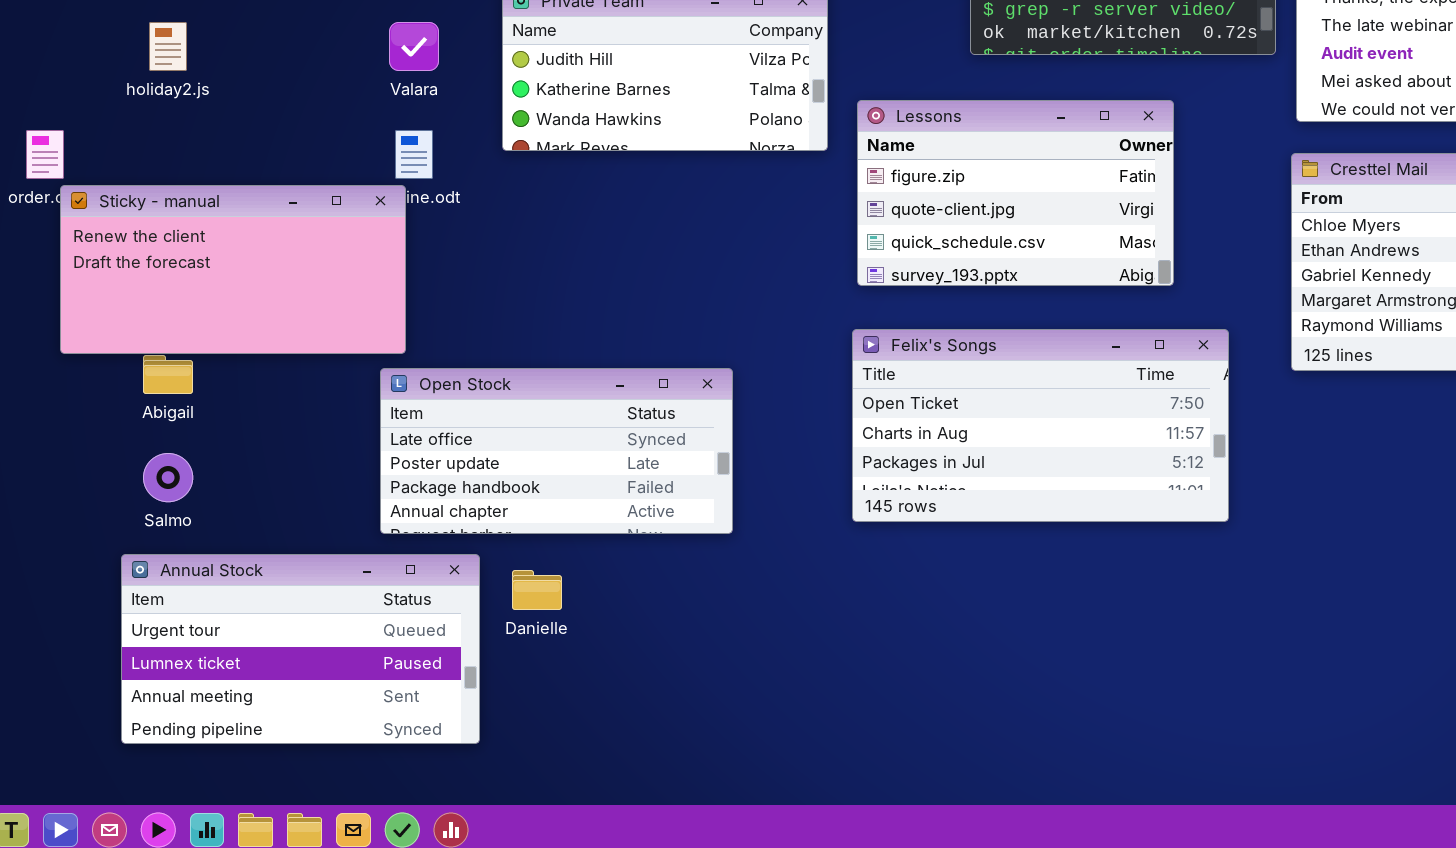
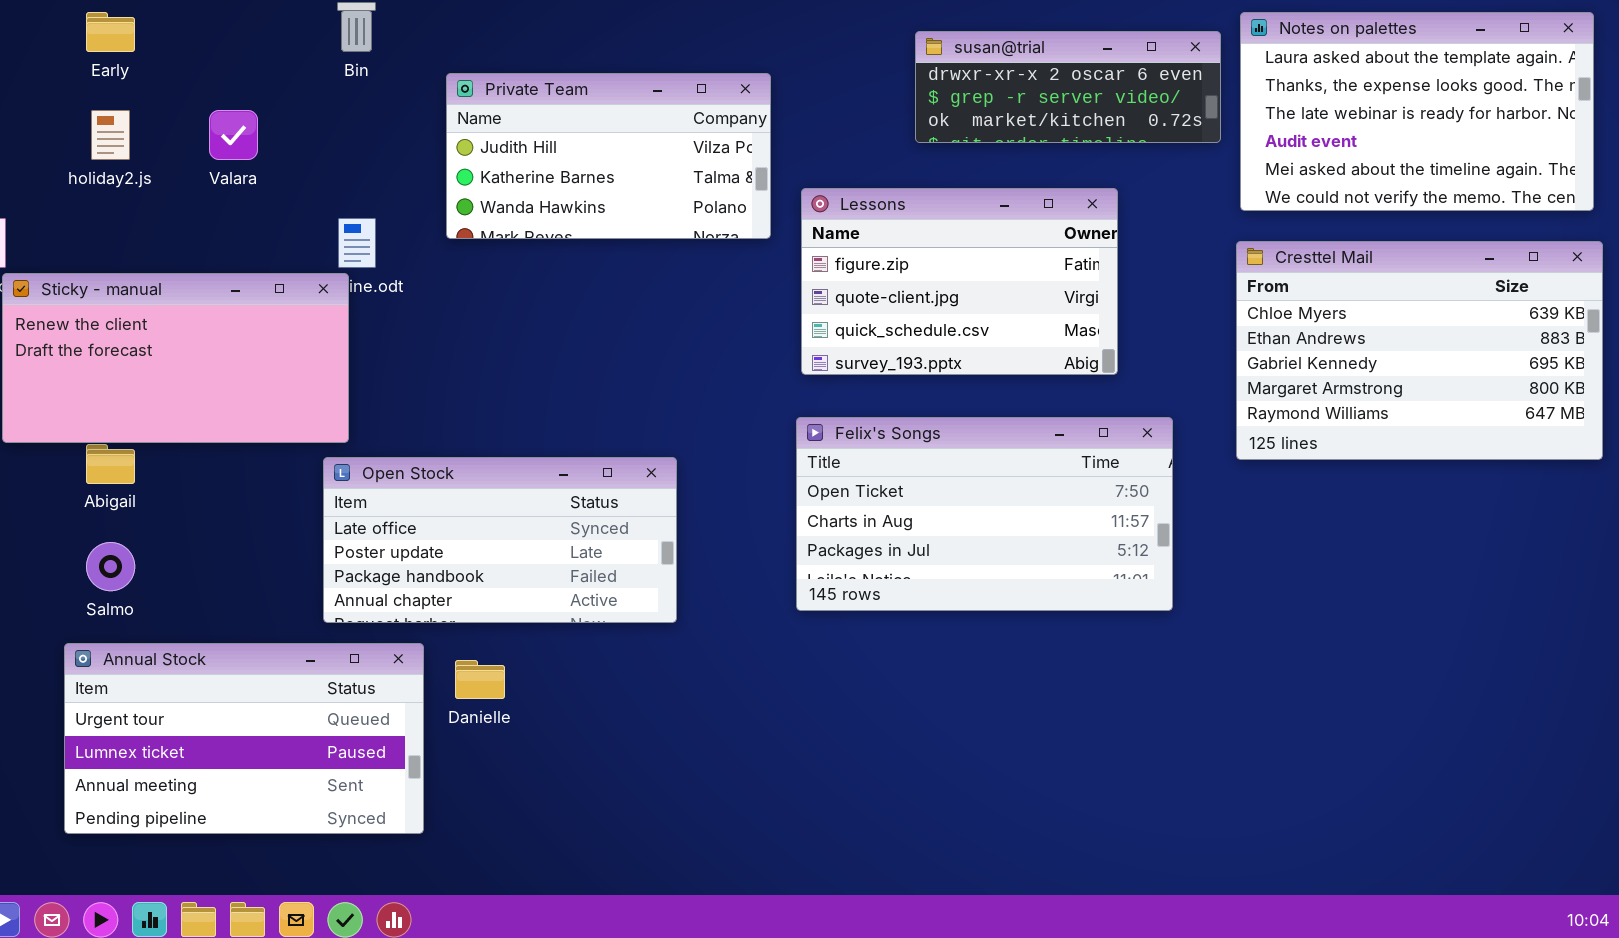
Valara: [389,22,439,71] -> [209,110,258,160], moved

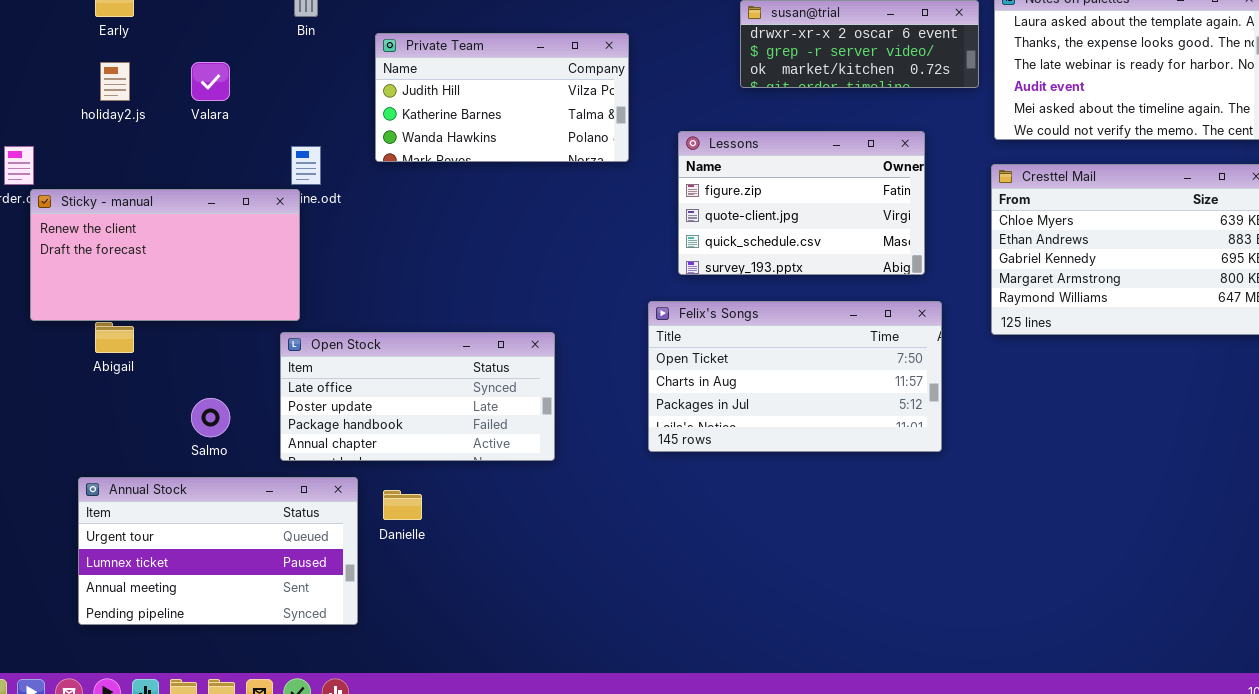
Lessons: [801,188,1118,375] -> [678,131,925,275], moved
Salmo: [86,542,135,591] -> [191,398,230,437], moved

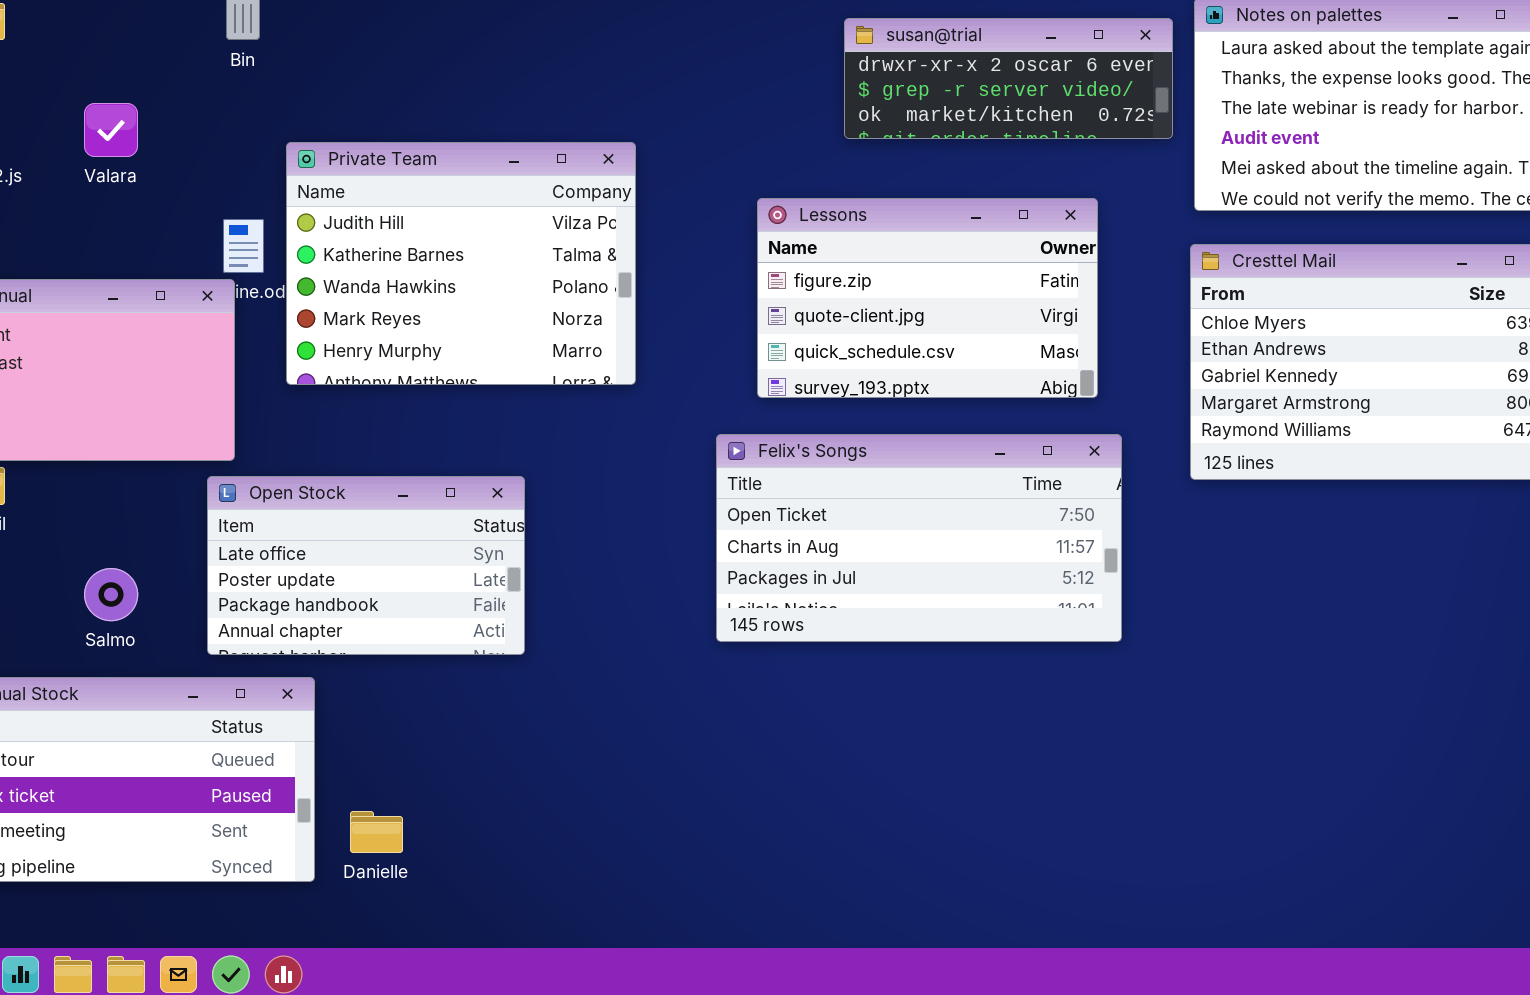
Private Team: [375,33,629,162] -> [286,142,636,385], moved, resized
Open Stock: [280,332,555,461] -> [207,476,525,655], resized
Danielle: [383,490,422,520] -> [350,811,403,853], moved

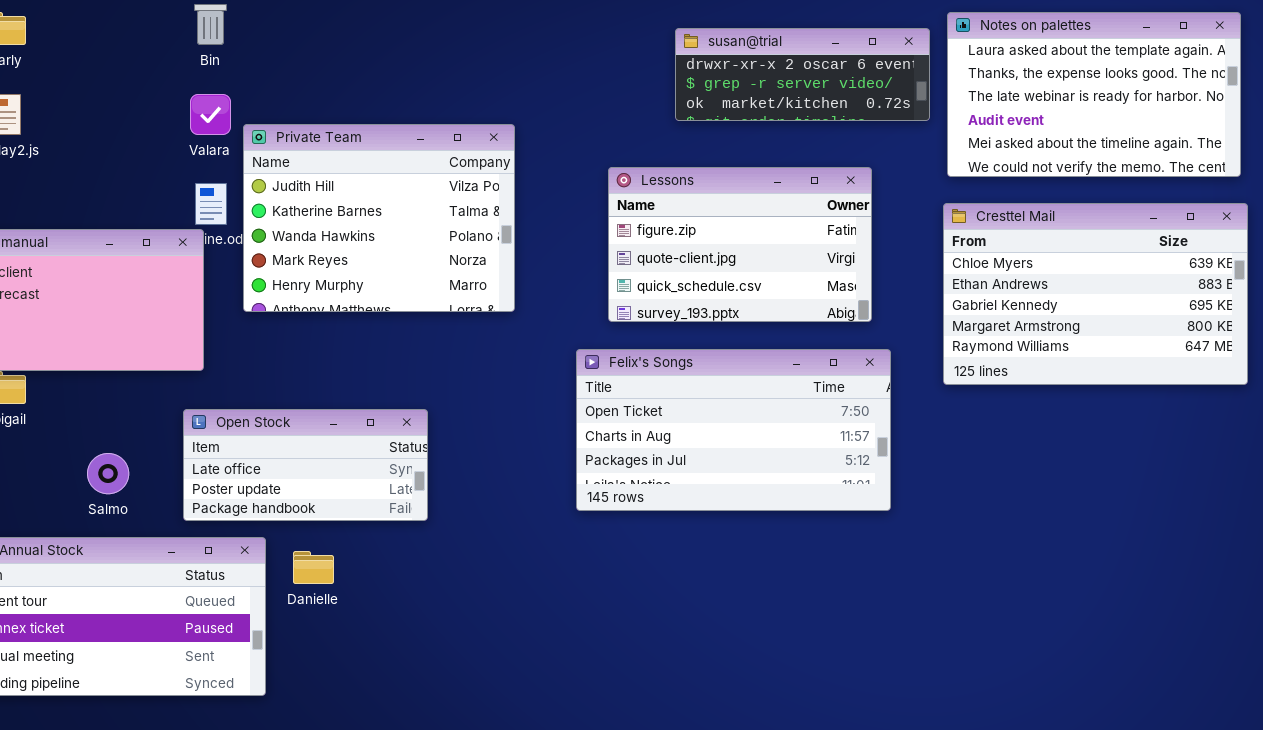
Valara: [84,103,138,157] -> [190,94,231,135], moved
Open Stock: [207,476,525,655] -> [183,409,428,521], resized
Danielle: [350,811,403,853] -> [293,551,334,584], moved

